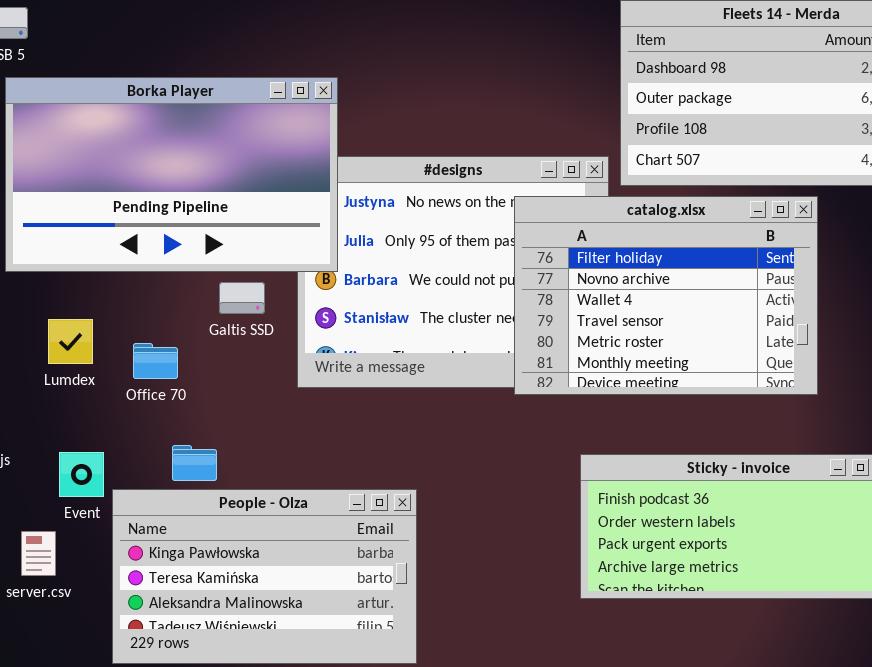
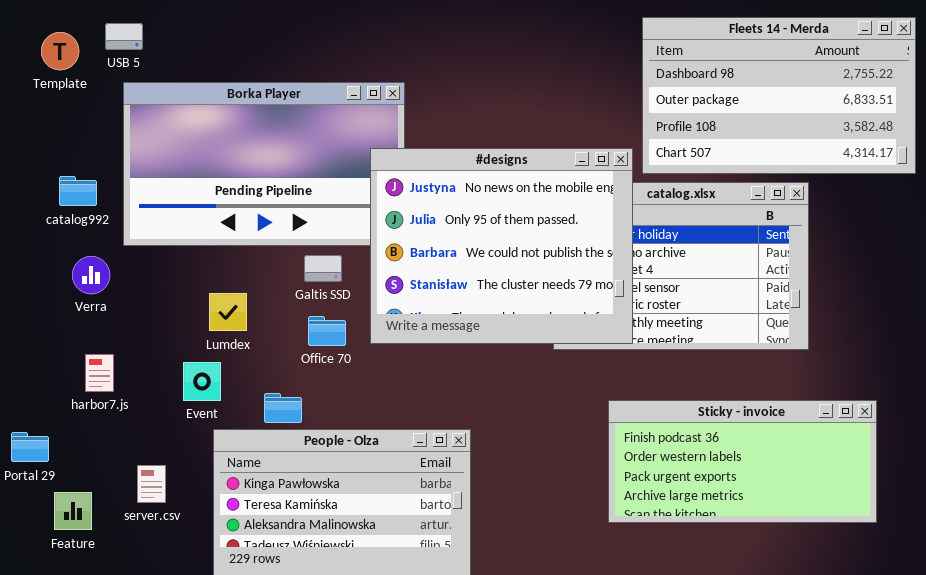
#designs: [297,156,609,388] -> [370,148,633,344], raised
Lumdex: [48,319,93,364] -> [209,293,247,331], moved
Office 70: [133,343,178,379] -> [308,316,346,346], moved
Event: [59,452,104,497] -> [183,362,221,401], moved

